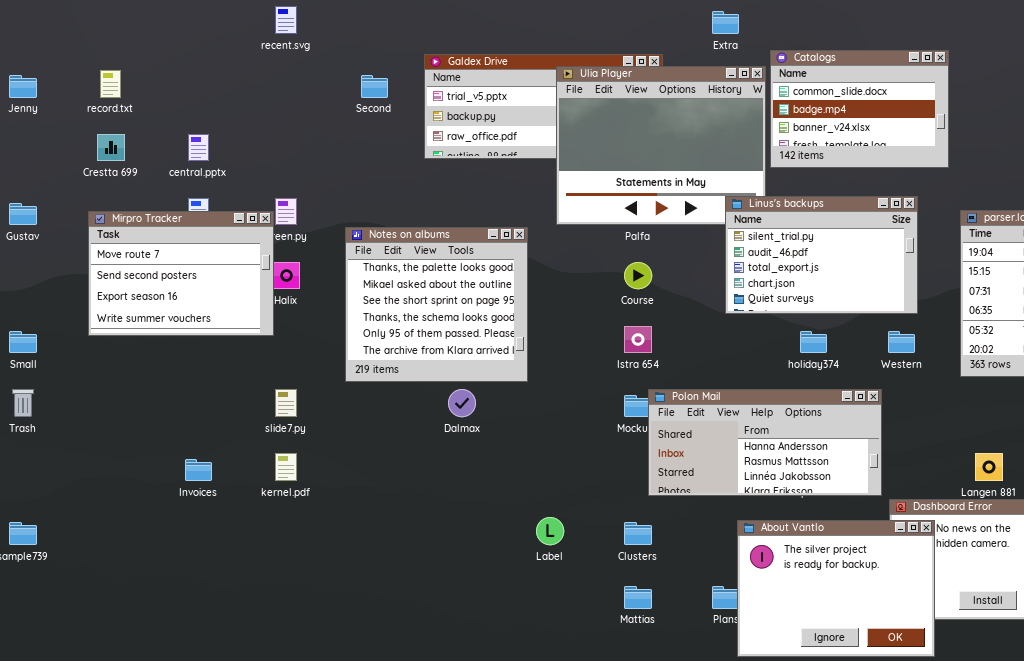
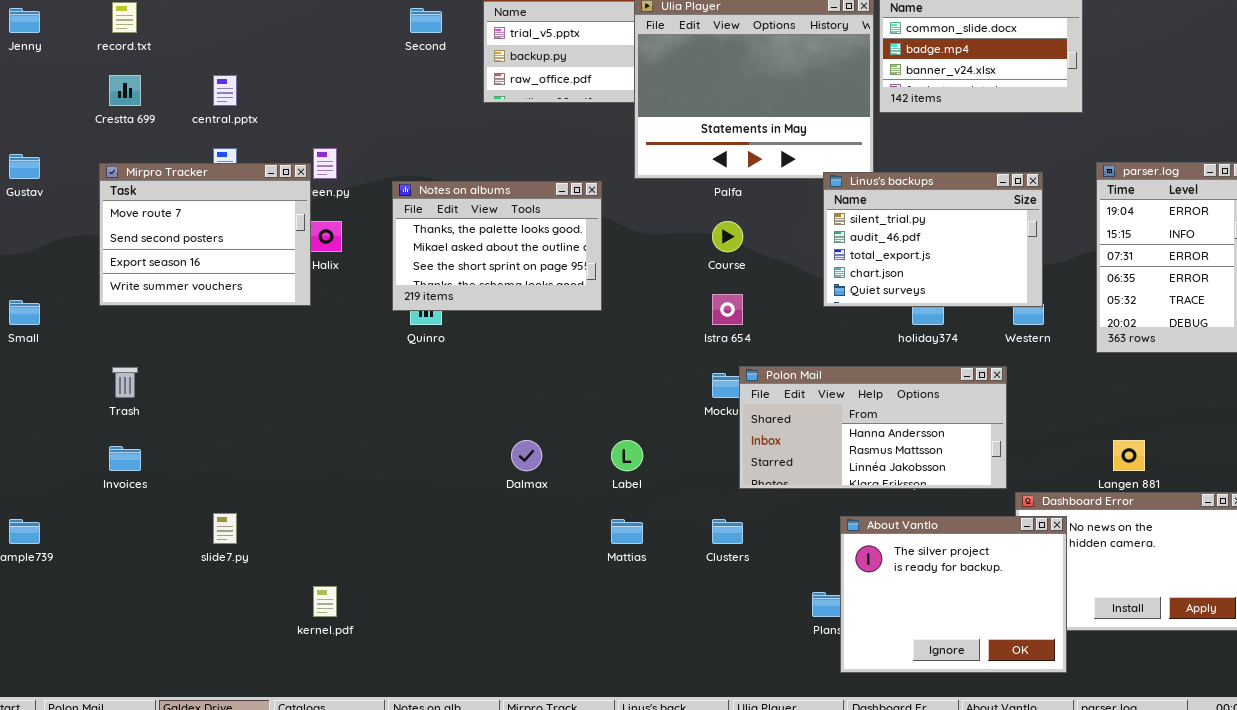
Linus's backups: [725,196,918,314] -> [823,172,1043,307], moved
Notes on albums: [345,227,528,382] -> [392,181,602,311], resized
Trash: [12,389,34,417] -> [112,367,138,398], moved
slide7.py: [275,389,297,417] -> [213,513,237,544], moved
Dalmax: [448,389,476,417] -> [511,440,542,471], moved
kernel.pdf: [275,453,297,481] -> [313,586,337,617], moved
Invoices: [185,459,212,481] -> [109,446,141,471], moved
Label: [536,517,564,545] -> [611,440,643,471], moved
Mattias: [624,586,652,609] -> [611,519,643,544], moved

